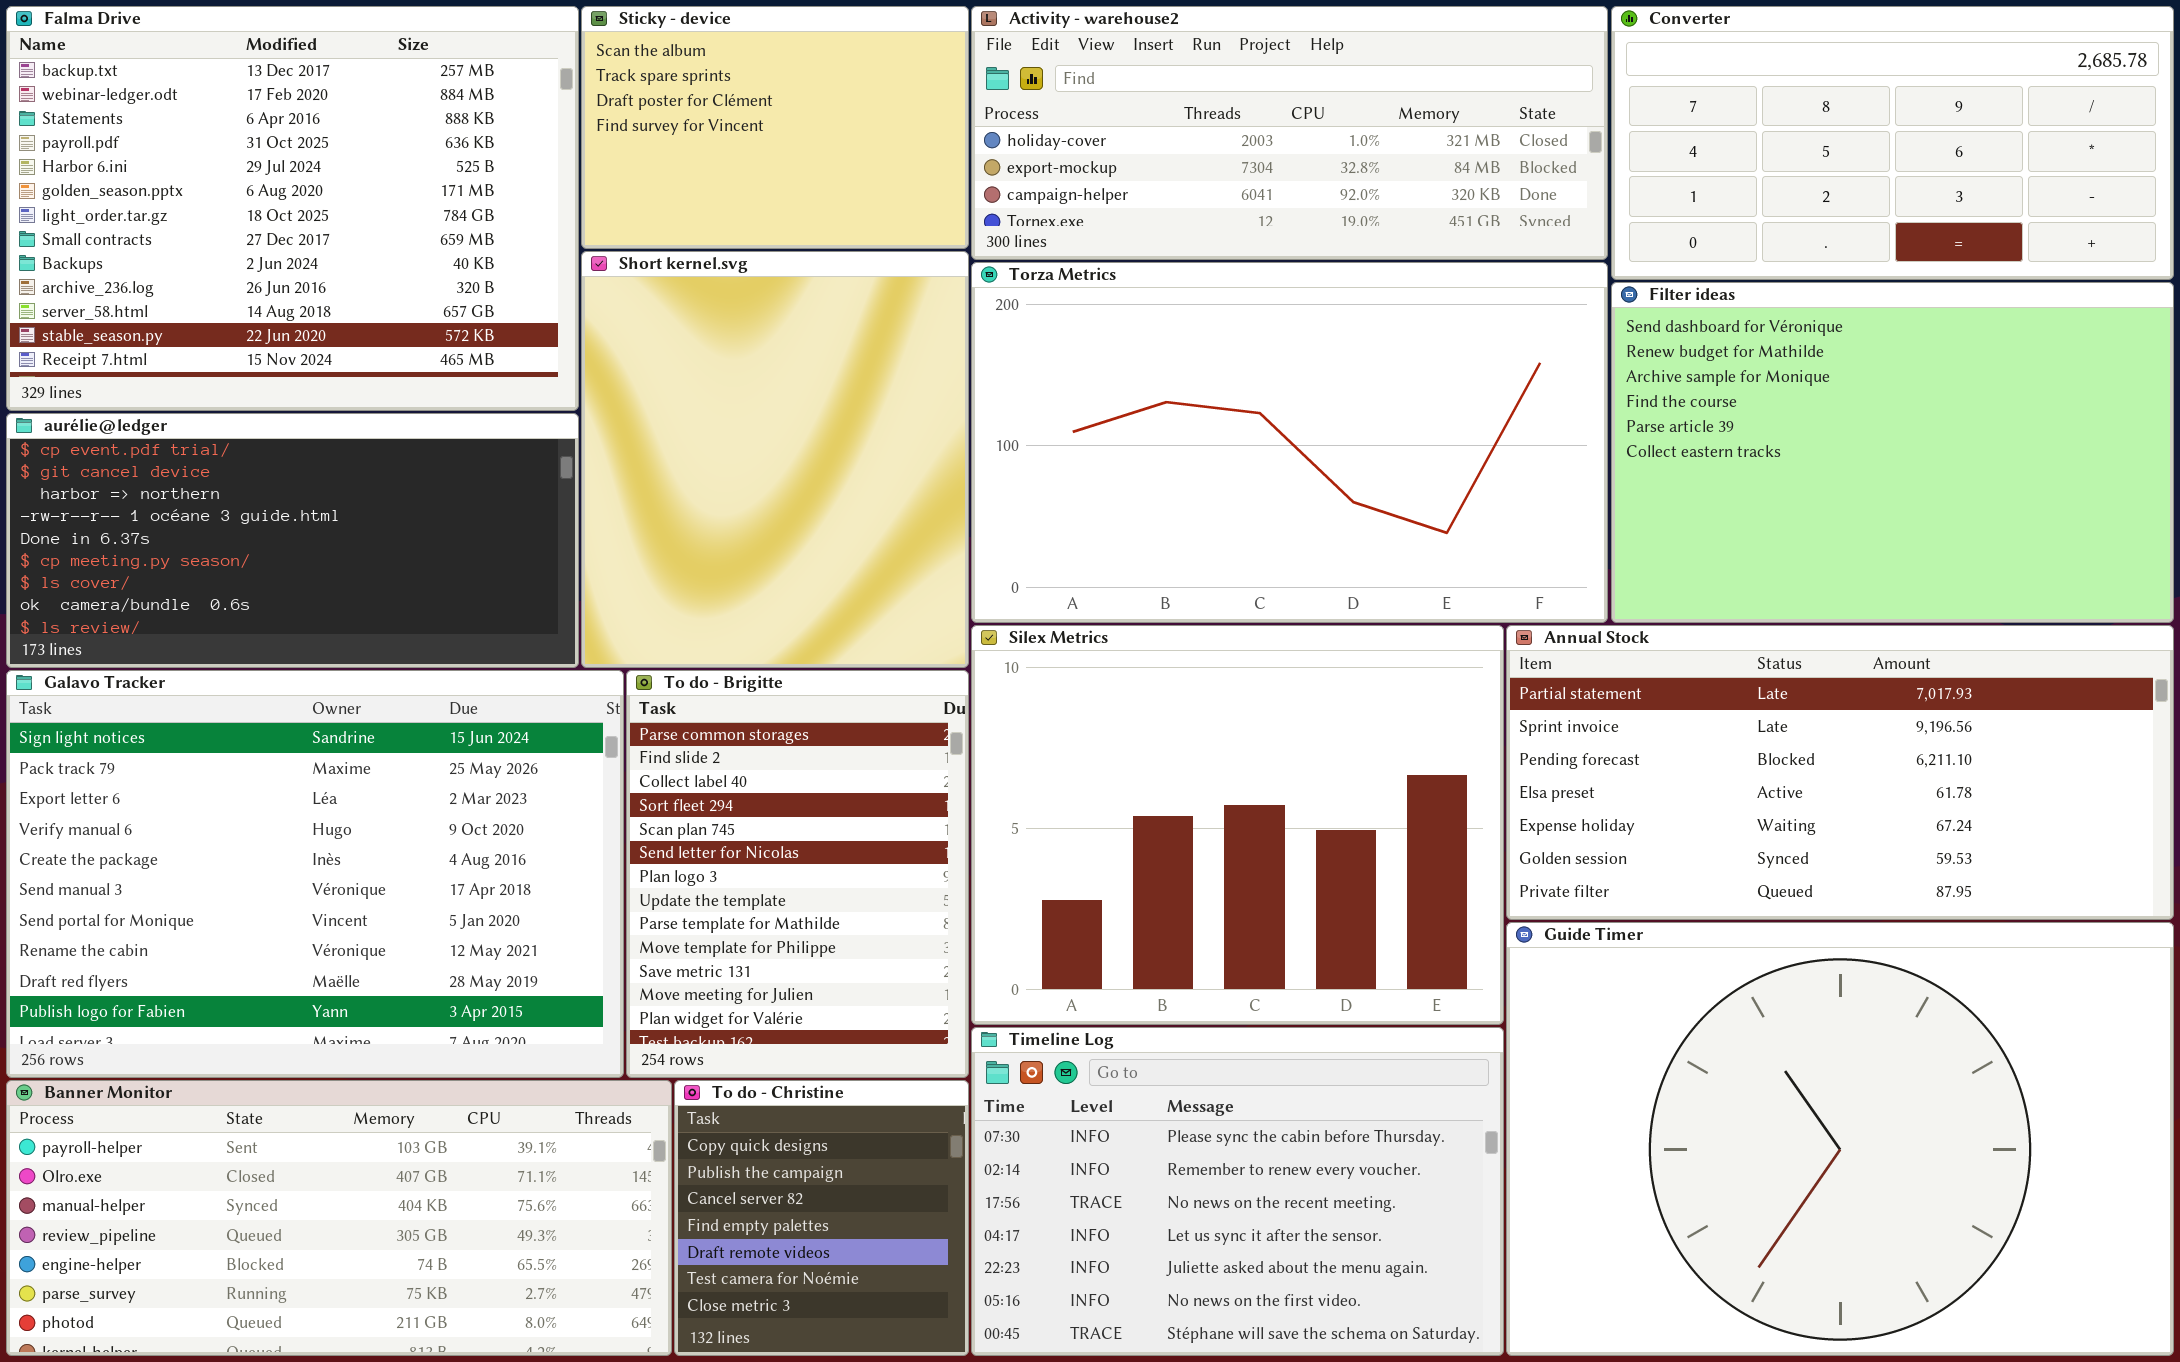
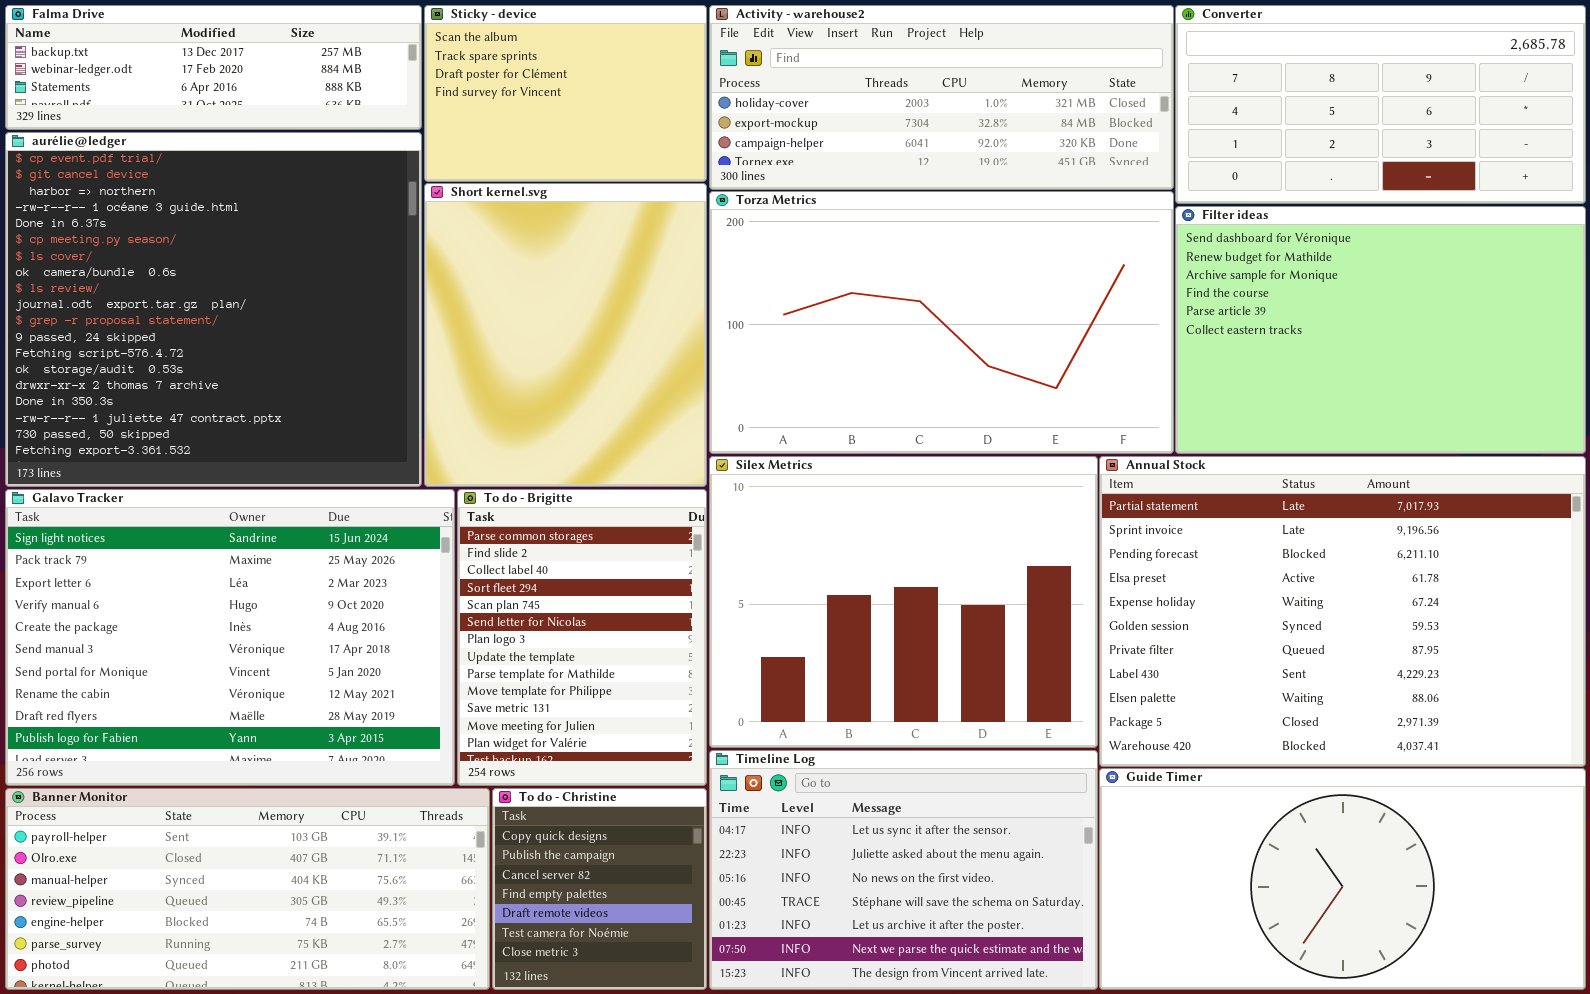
Falma Drive: [6,6,579,411] -> [5,5,422,130], resized
aurélie@ledger: [6,413,579,668] -> [5,132,422,487], resized
Annual Stock: [1506,625,2174,920] -> [1099,456,1586,767], resized
Guide Timer: [1506,922,2174,1356] -> [1099,768,1586,990], resized
Timeline Log: [971,1027,1504,1356] -> [709,750,1098,990], scrolled down 3 rows

